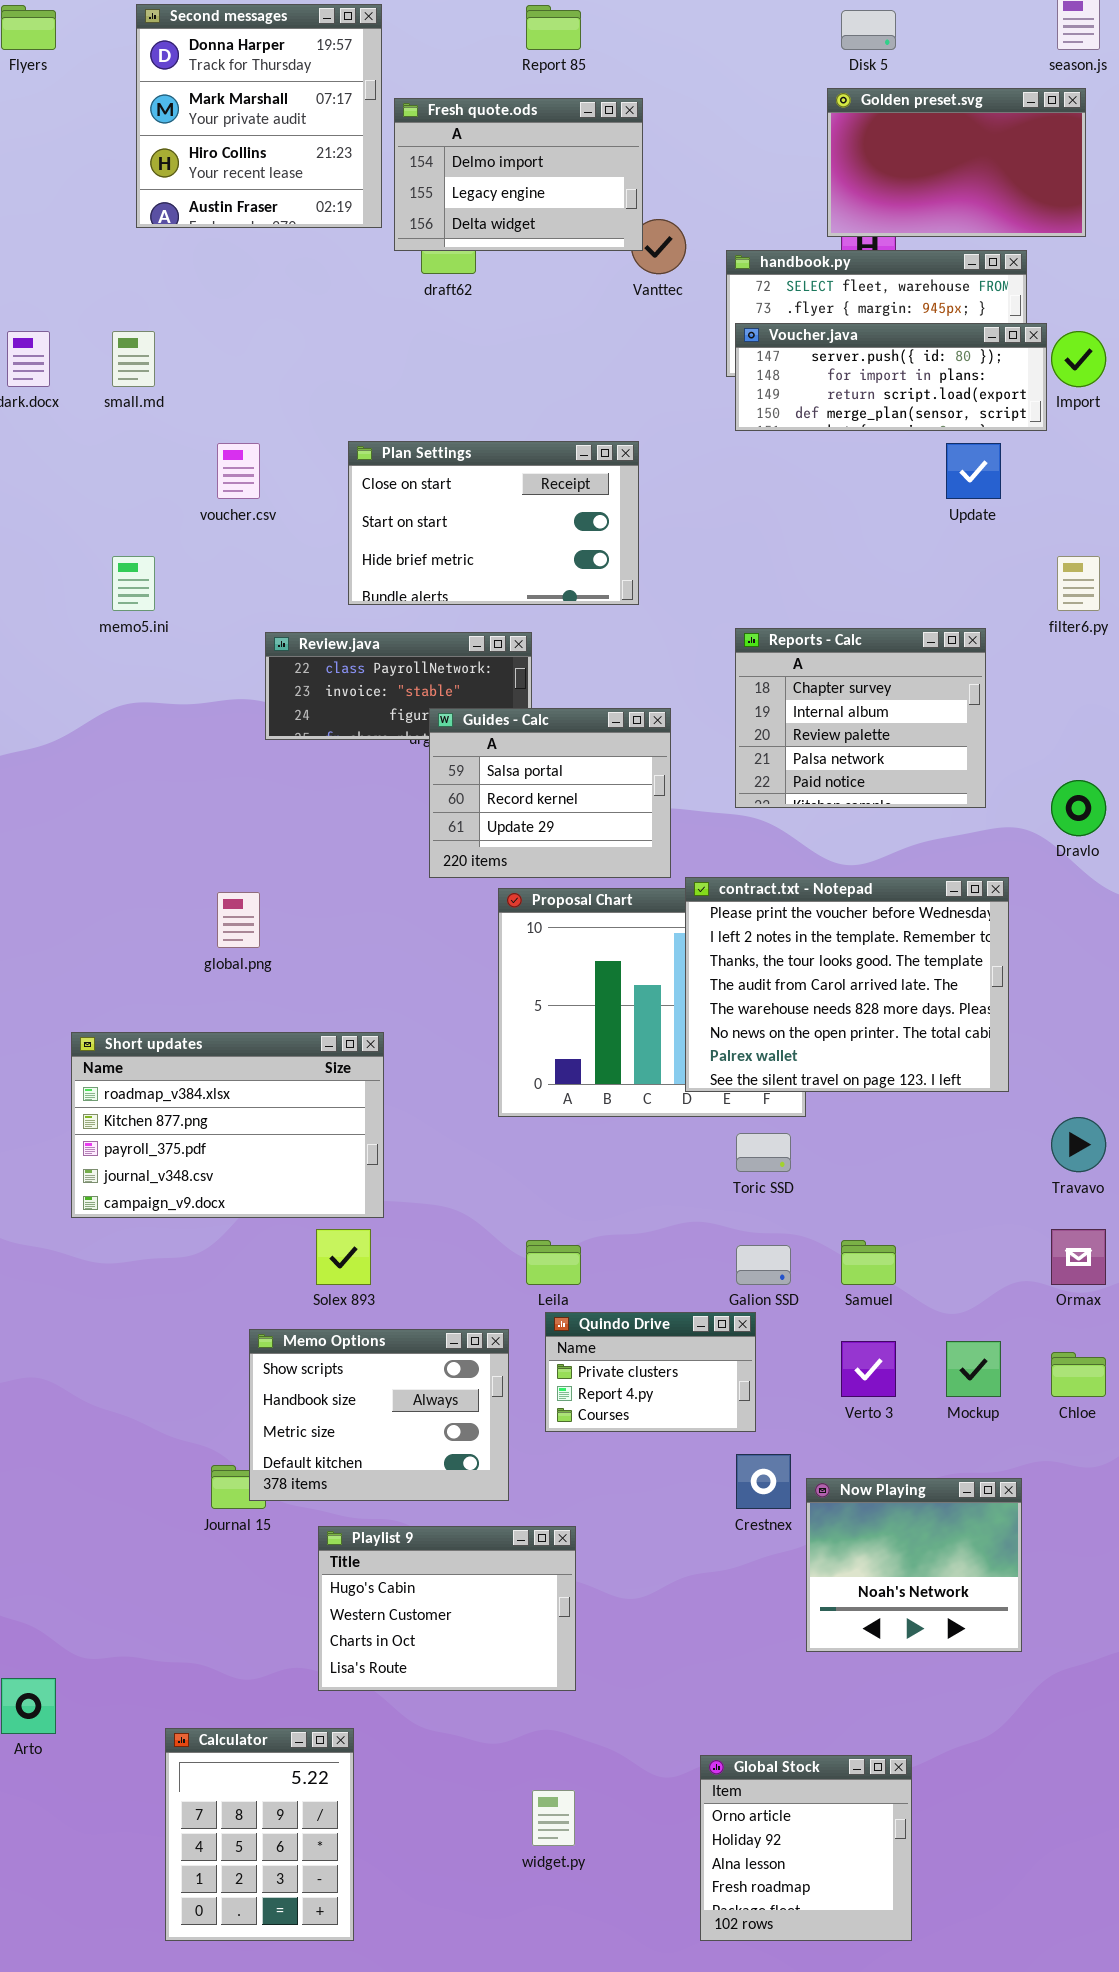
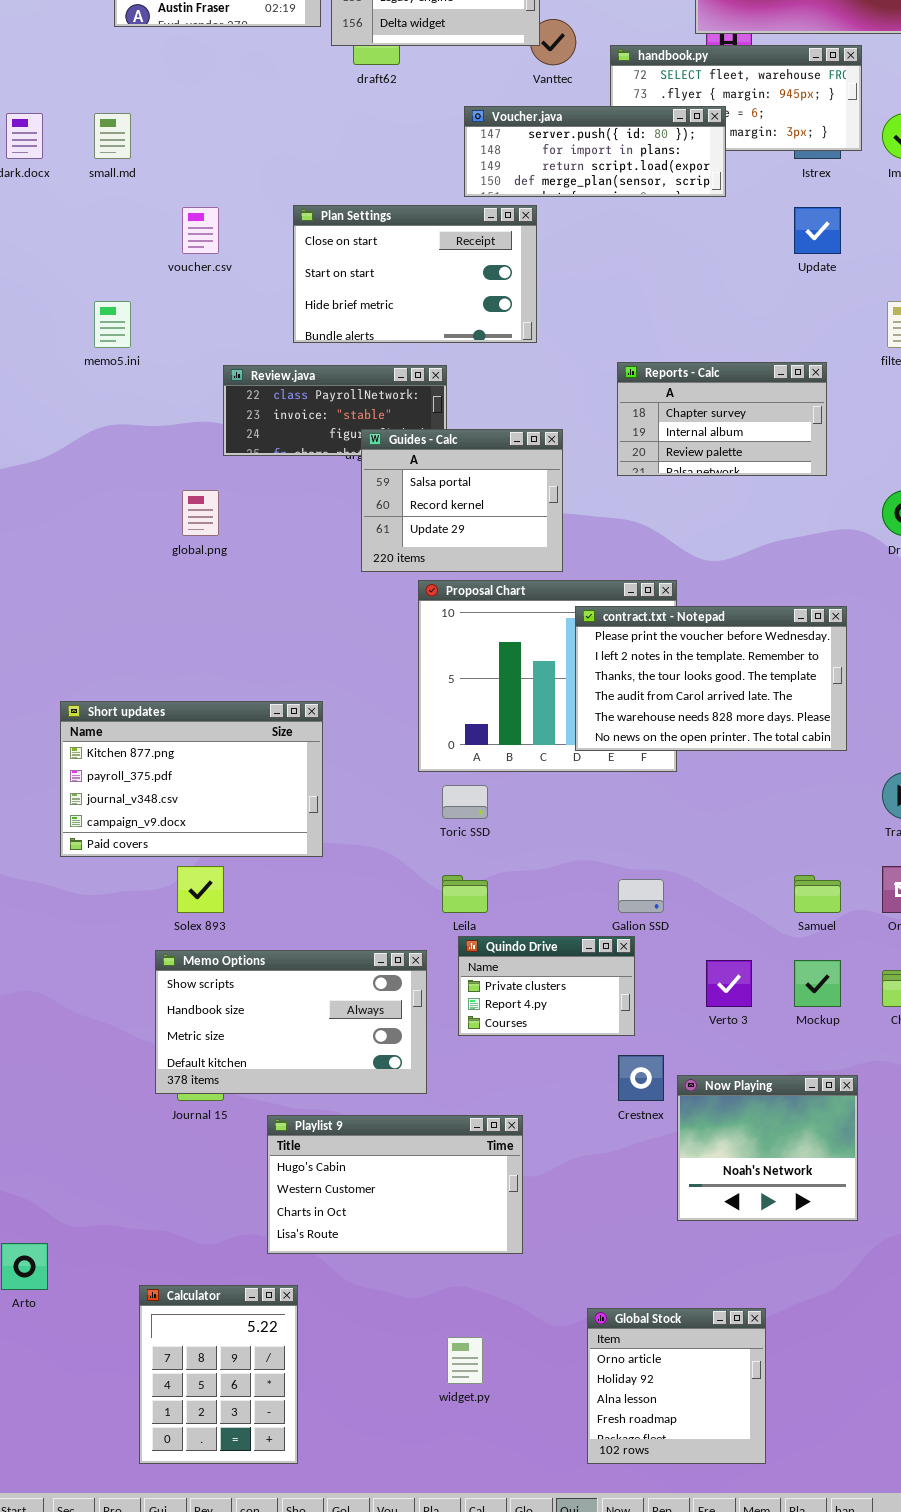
Voucher.java: [735,323,1047,431] -> [464,106,726,197], moved
Reports - Calc: [735,628,986,808] -> [617,362,827,476], resized
contract.txt - Notepad: [685,877,1009,1092] -> [575,606,847,751], resized
global.png: [217,892,260,948] -> [182,490,219,536], moved
Short updates: [71,1032,384,1218] -> [60,701,323,857], scrolled down 1 row
Toric SSD: [736,1133,791,1172] -> [442,785,488,819], moved
Solex 893: [316,1229,371,1285] -> [177,866,224,913], moved
Samuel: [841,1240,896,1285] -> [794,875,841,913], moved
Memo Options: [249,1329,509,1501] -> [155,950,427,1094], resized
Playlist 9: [318,1526,576,1691] -> [267,1115,523,1254], resized

